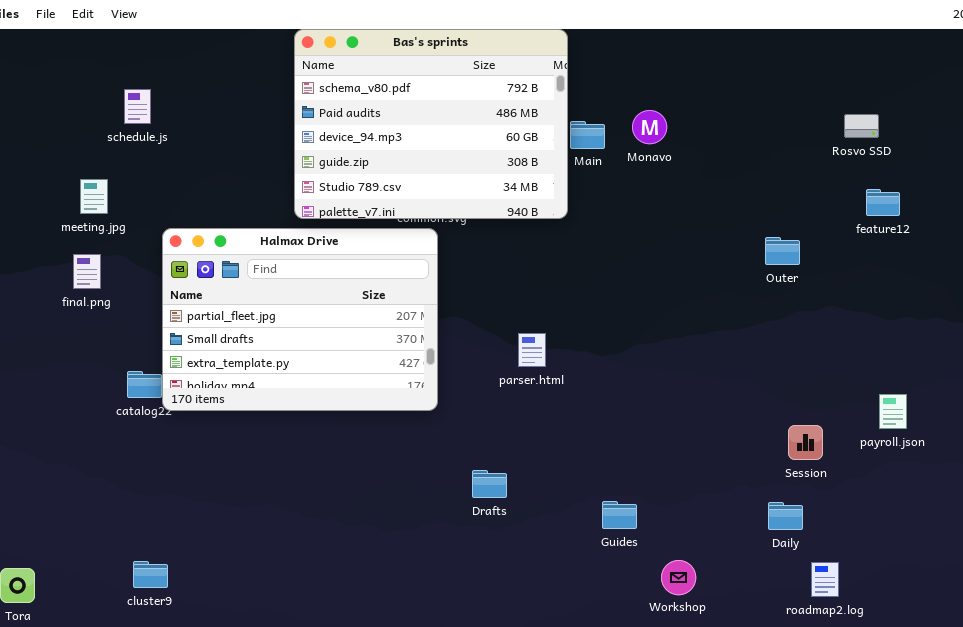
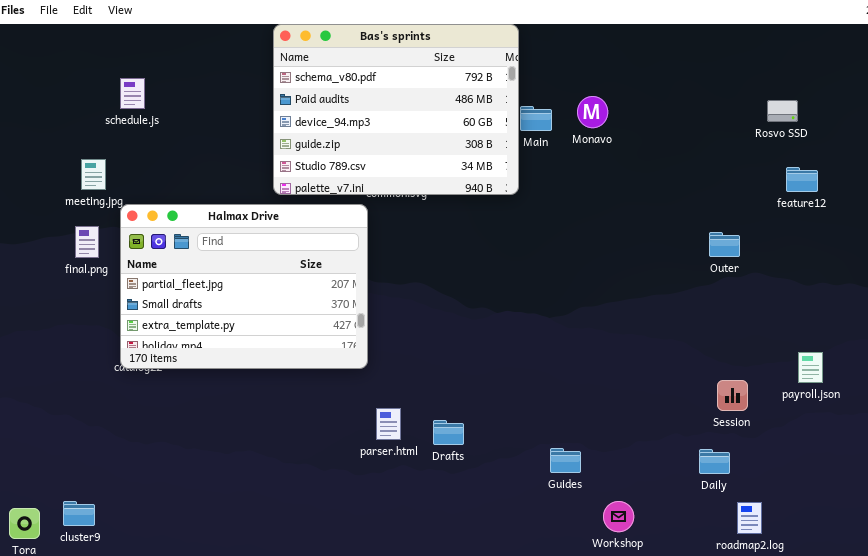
Halmax Drive: [162,228,438,411] -> [120,204,368,369], moved
Outer: [765,237,800,265] -> [709,232,740,257], moved
parser.html: [518,333,546,367] -> [376,408,401,440], moved
cluster9: [133,561,168,588] -> [63,501,95,526], moved

